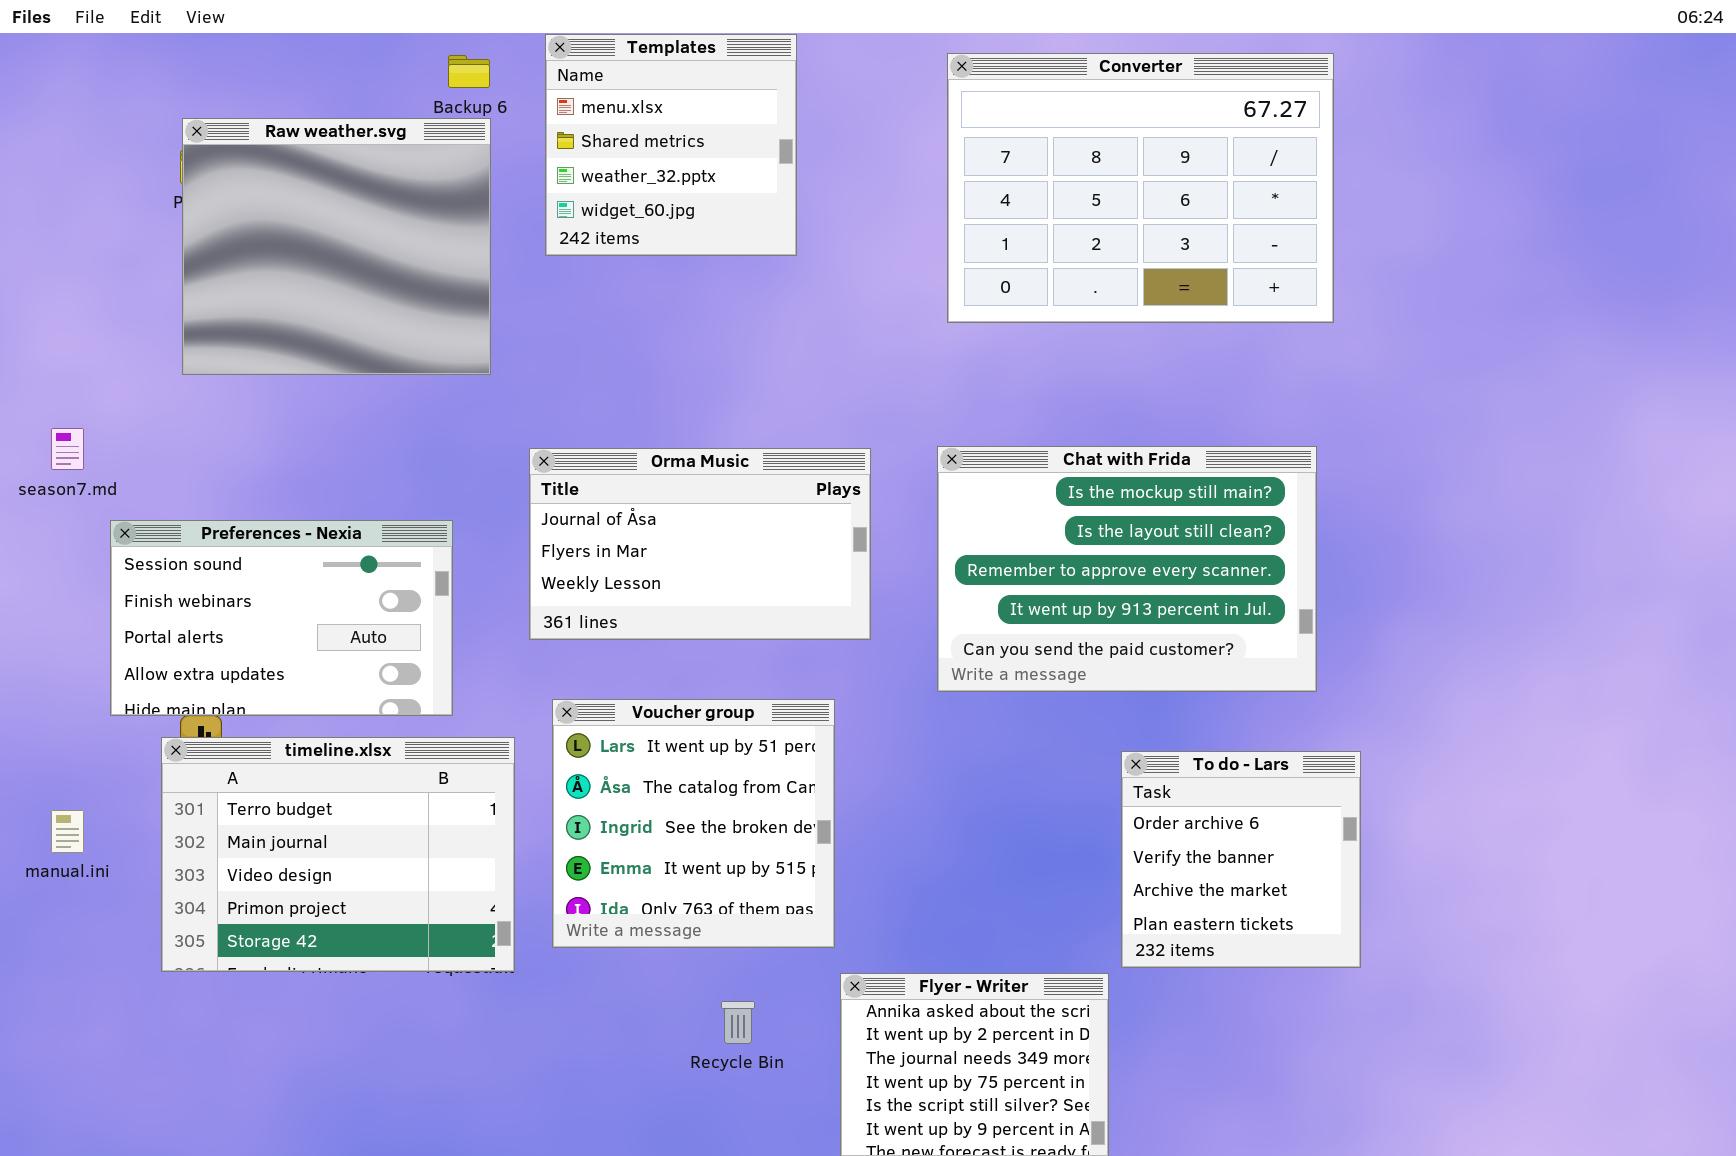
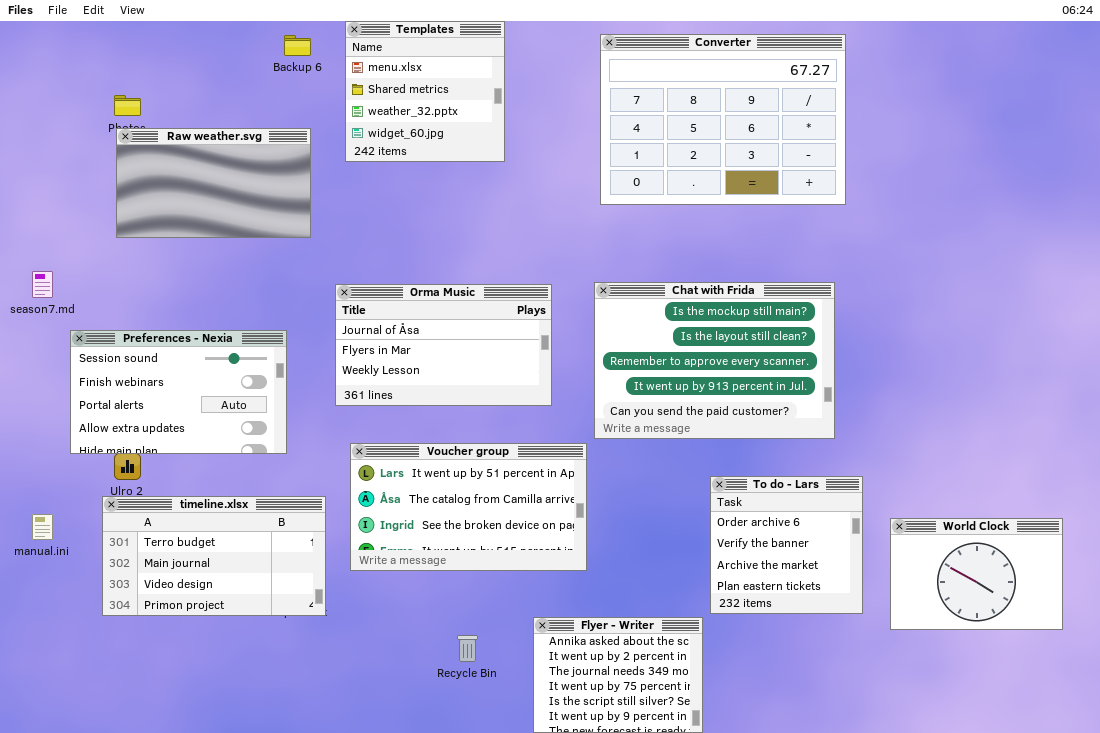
Raw weather.svg: [182,118,491,375] -> [116,128,311,238], resized
Voucher group: [552,699,835,948] -> [350,443,587,571], resized
timeline.xlsx: [161,737,515,972] -> [102,496,326,616], resized
World Clock: none -> [890,518,1063,630], opened

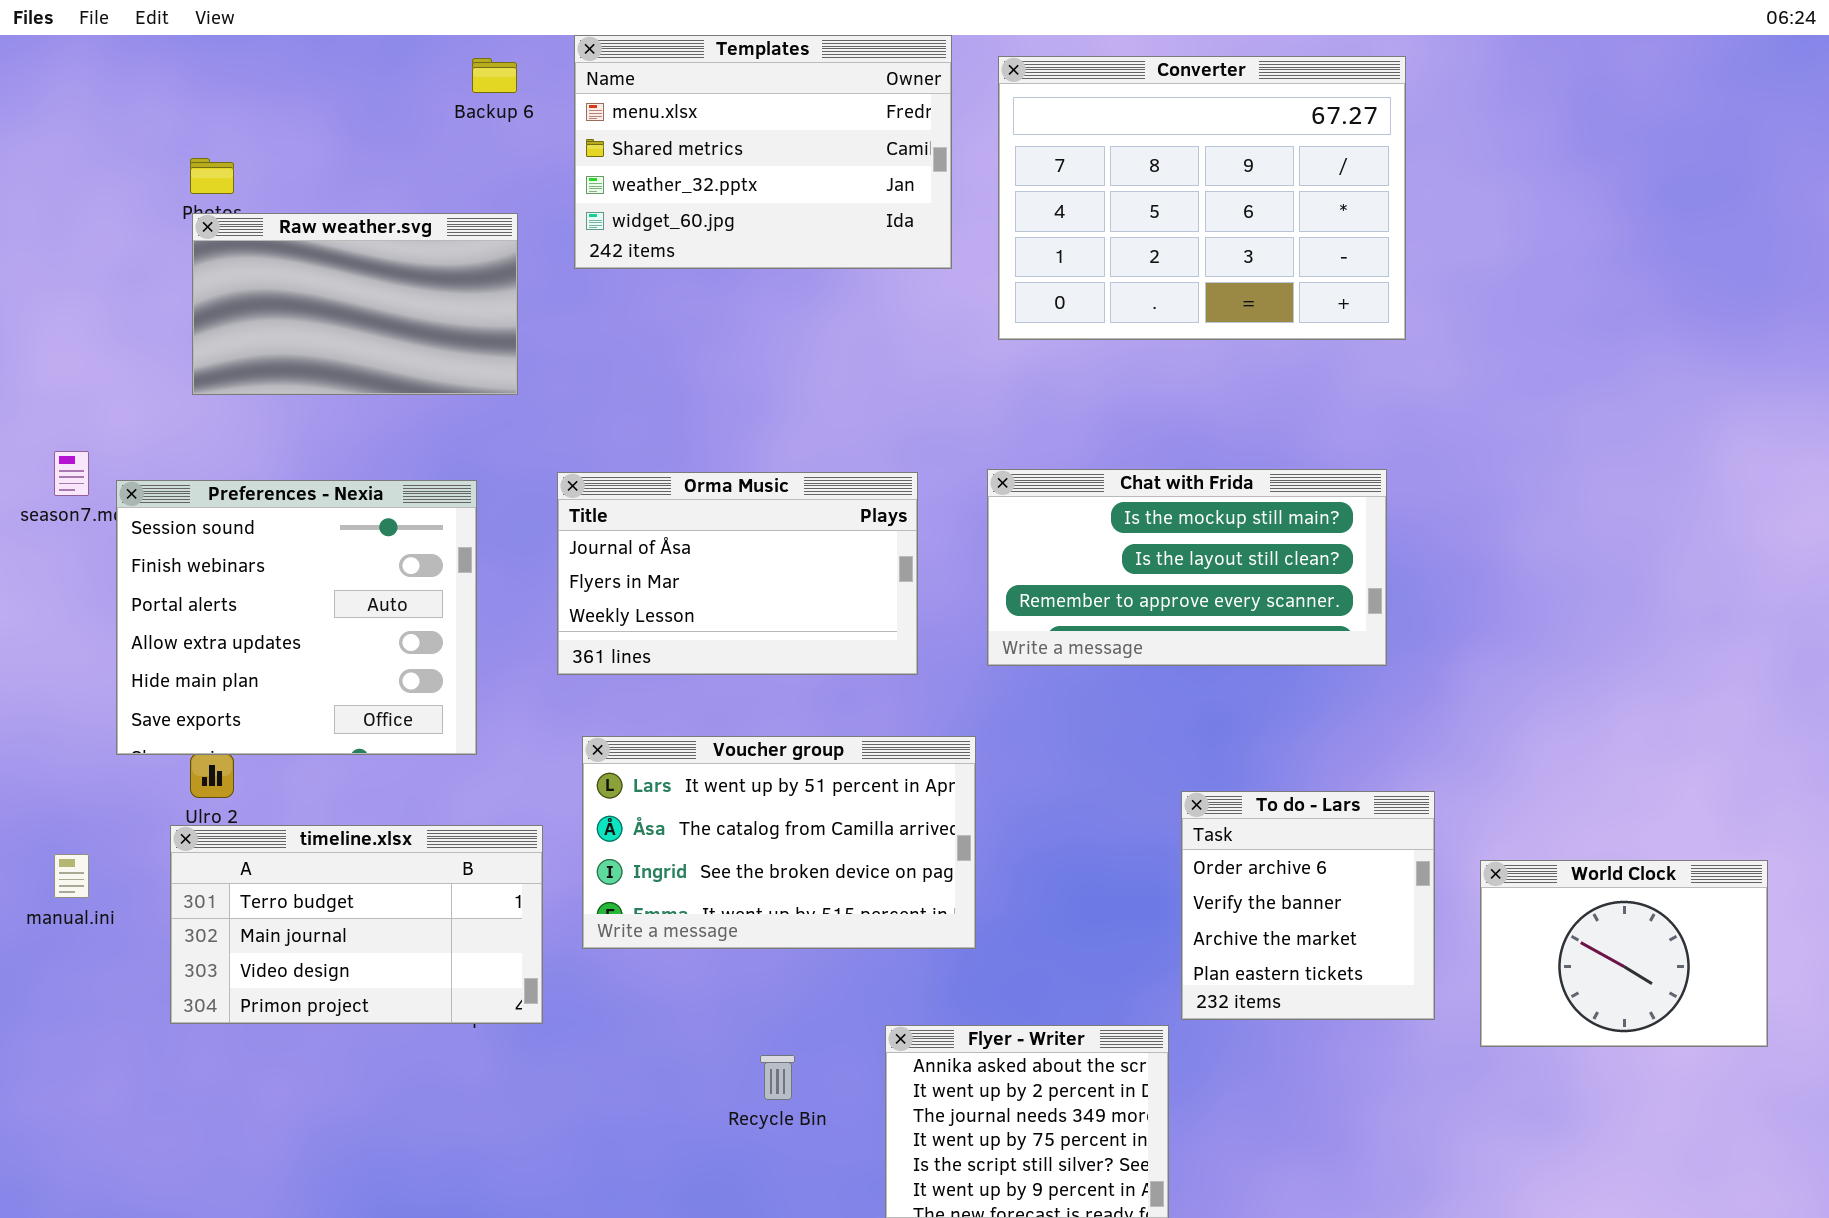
Templates: [345,21,505,162] -> [574,35,952,269], resized
Chat with Frida: [594,282,835,439] -> [987,469,1387,666], resized
Preferences - Nexia: [70,330,287,454] -> [116,480,477,755], resized

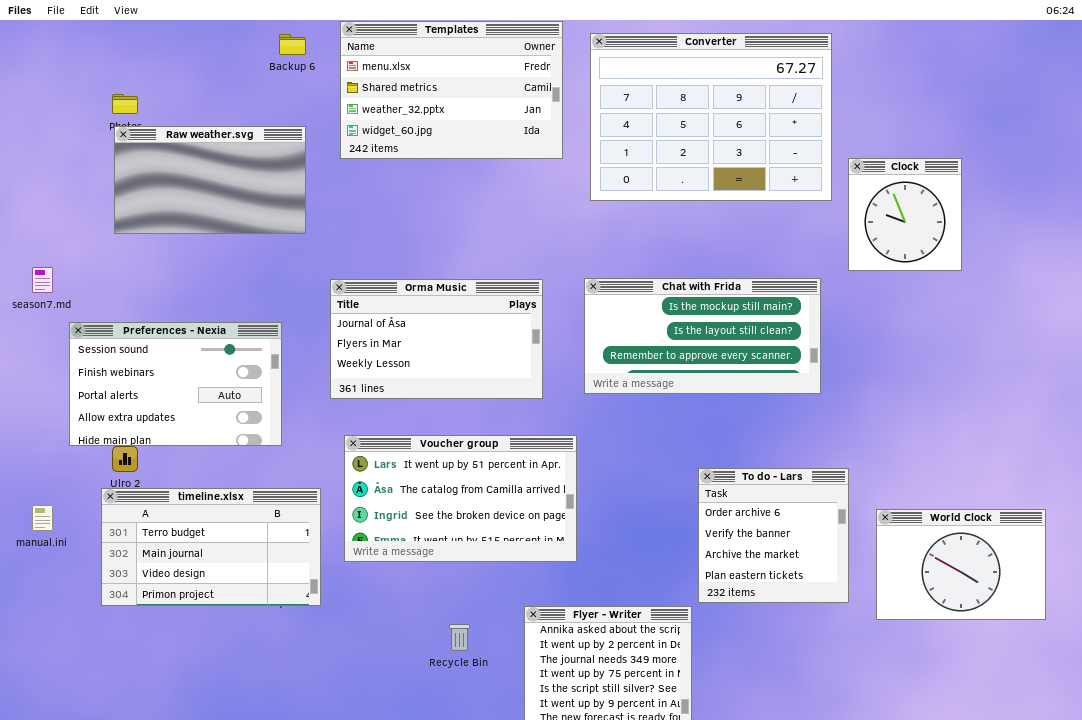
Clock: none -> [848,158,962,271], opened
Preferences - Nexia: [116,480,477,755] -> [69,322,282,446], resized

